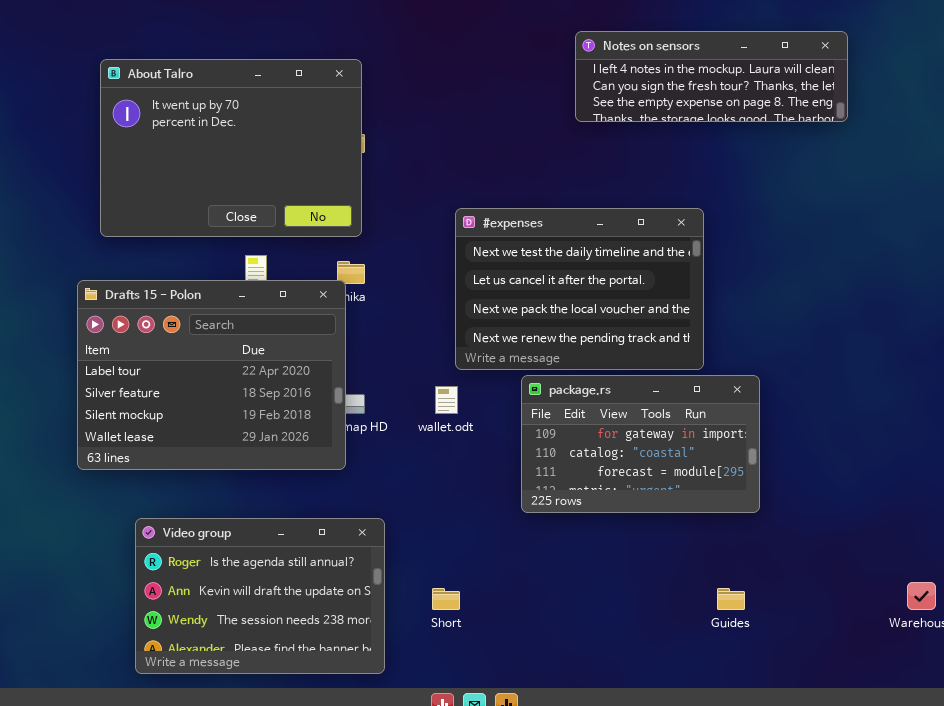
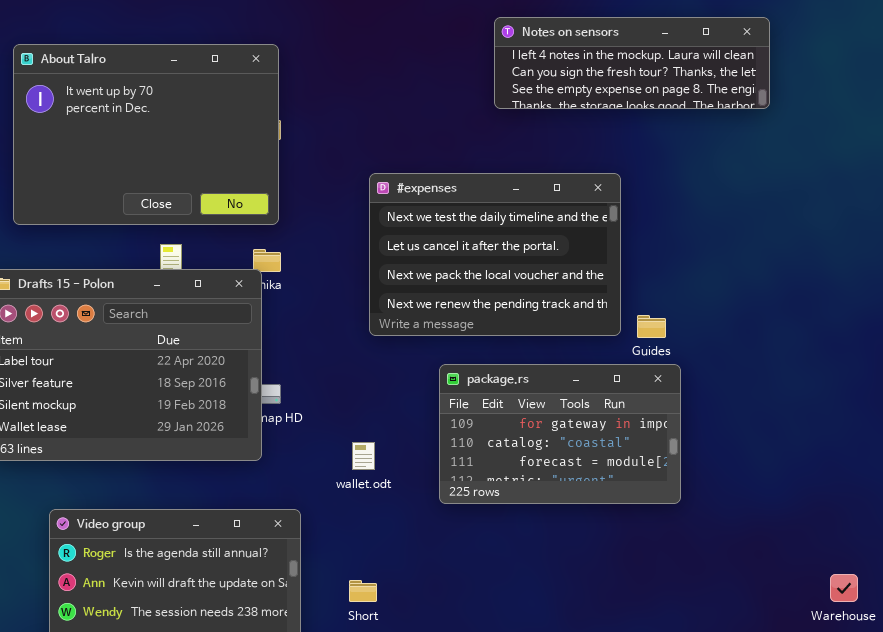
#expenses: [455,208,704,370] -> [369,173,621,336], moved
wallet.odt: [435,386,458,414] -> [352,442,375,470], moved
Guides: [717,588,745,610] -> [637,315,666,338], moved

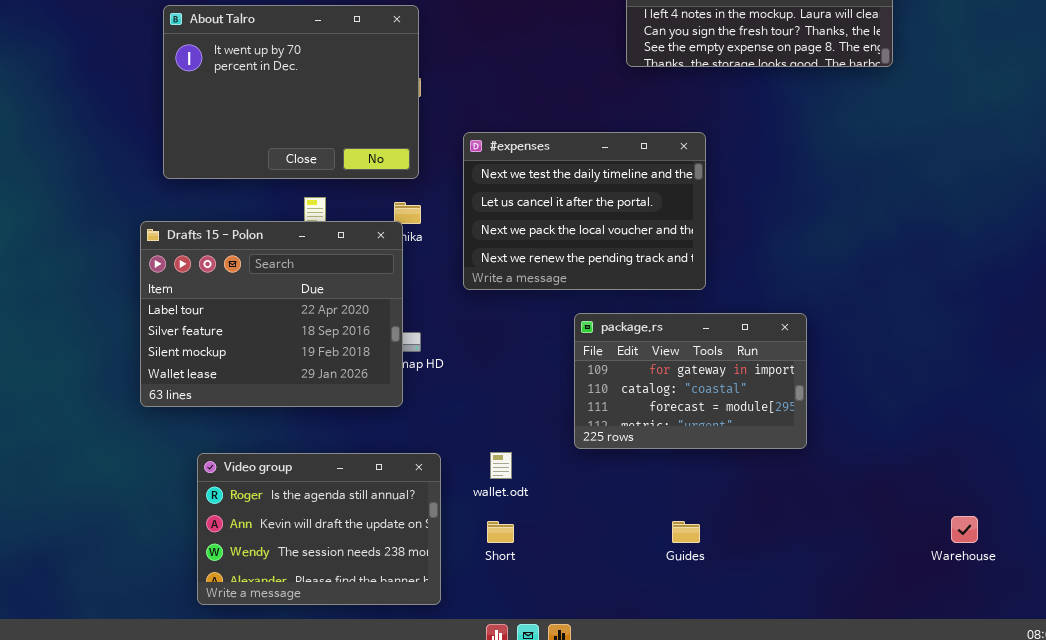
#expenses: [369,173,621,336] -> [463,132,706,290], moved
Guides: [637,315,666,338] -> [672,521,700,543], moved
wallet.odt: [352,442,375,470] -> [490,452,512,479], moved

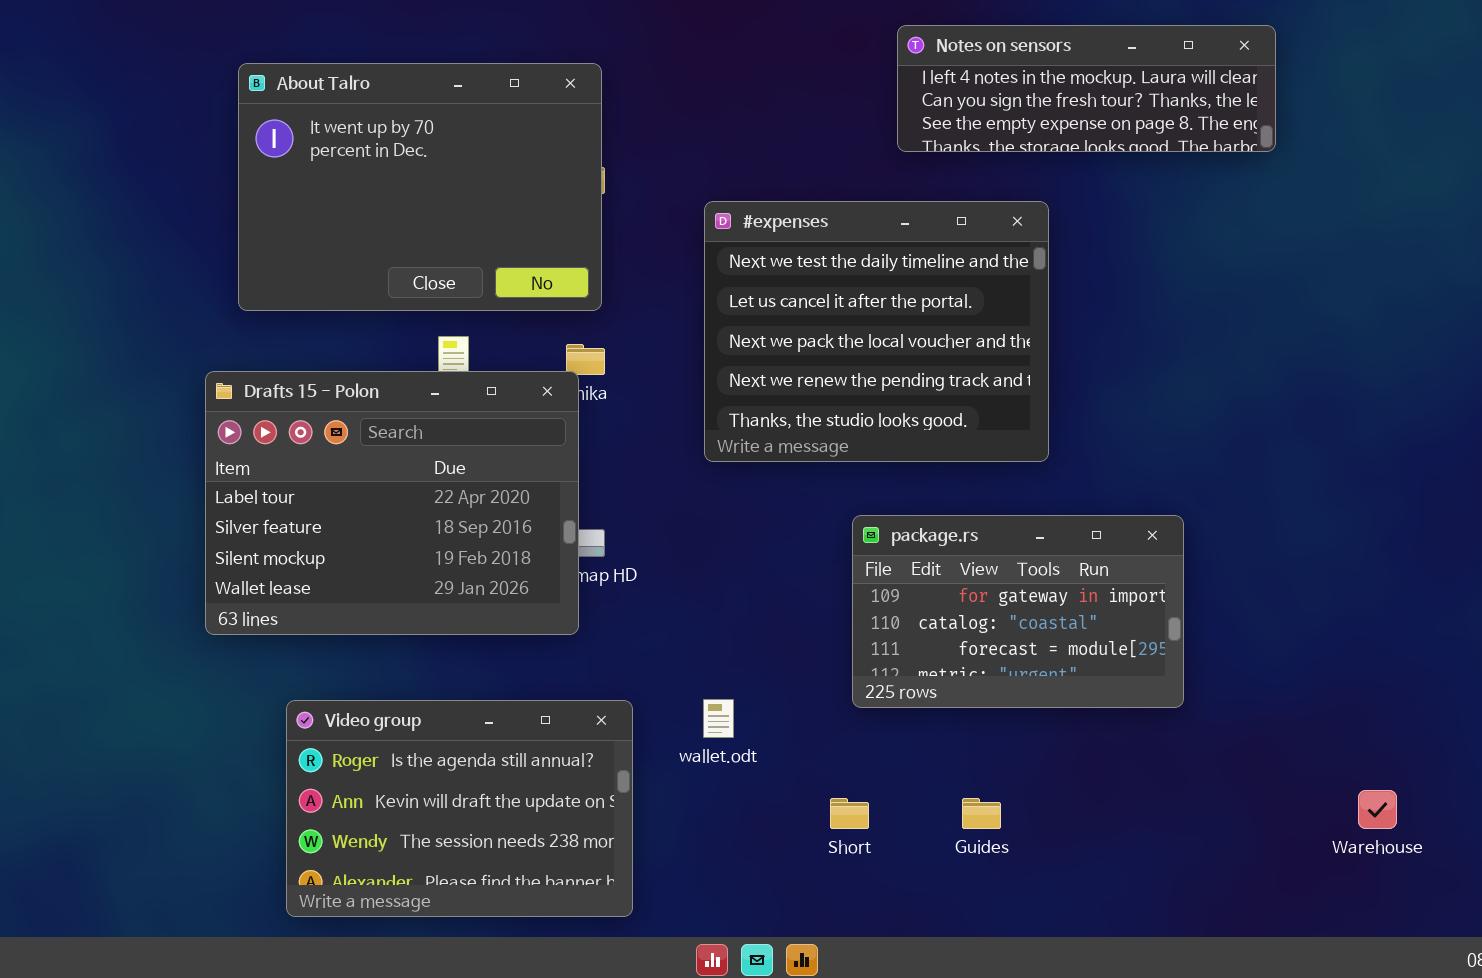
#expenses: [463,132,706,290] -> [704,201,1049,462], moved, resized
package.rs: [574,313,807,449] -> [852,515,1184,708], moved
Short: [487,521,514,543] -> [830,798,869,829], moved

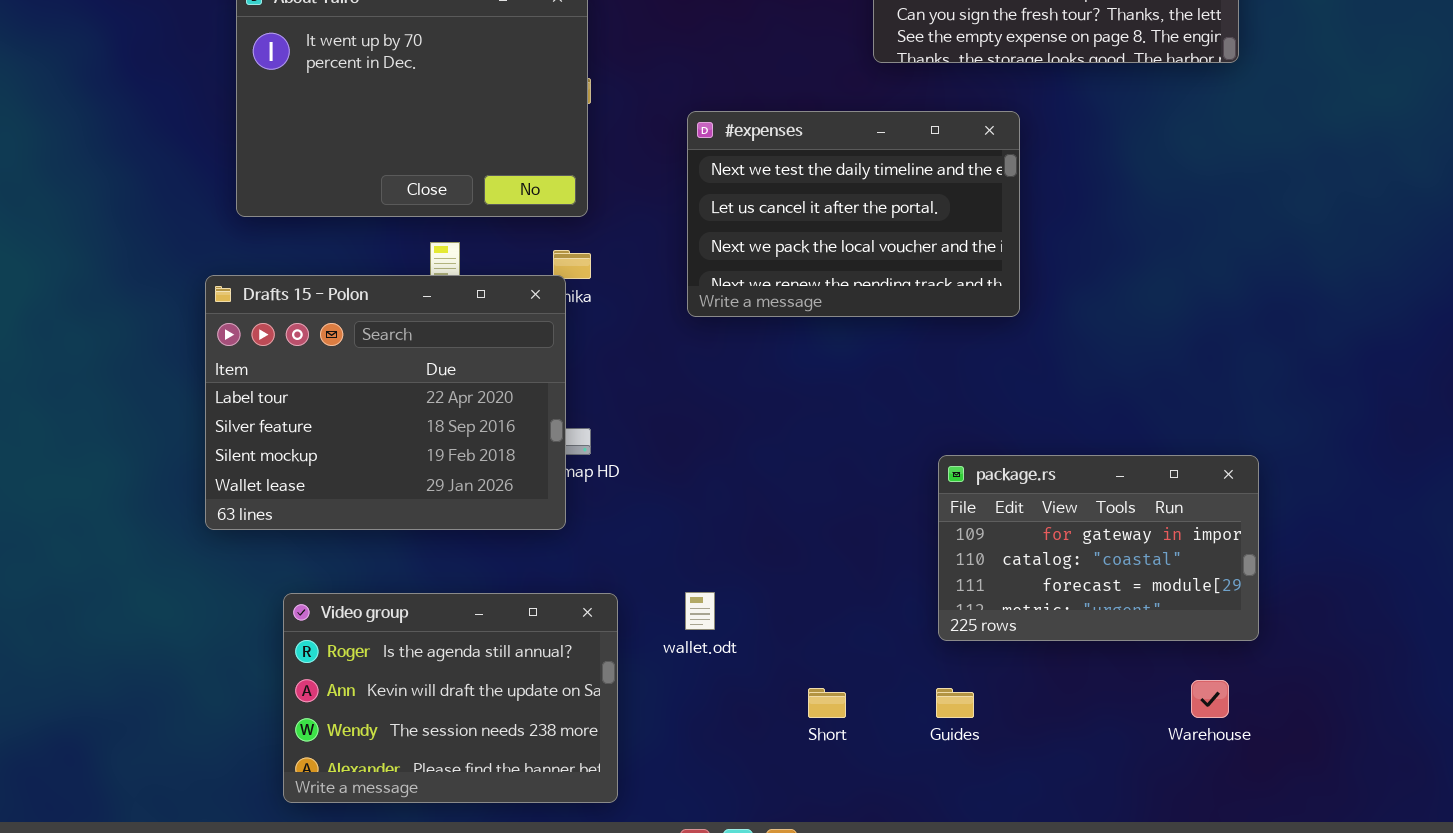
#expenses: [704,201,1049,462] -> [687,111,1020,317], resized
package.rs: [852,515,1184,708] -> [938,455,1259,641], moved
Warehouse: [1358,790,1397,829] -> [1191,680,1229,718], moved

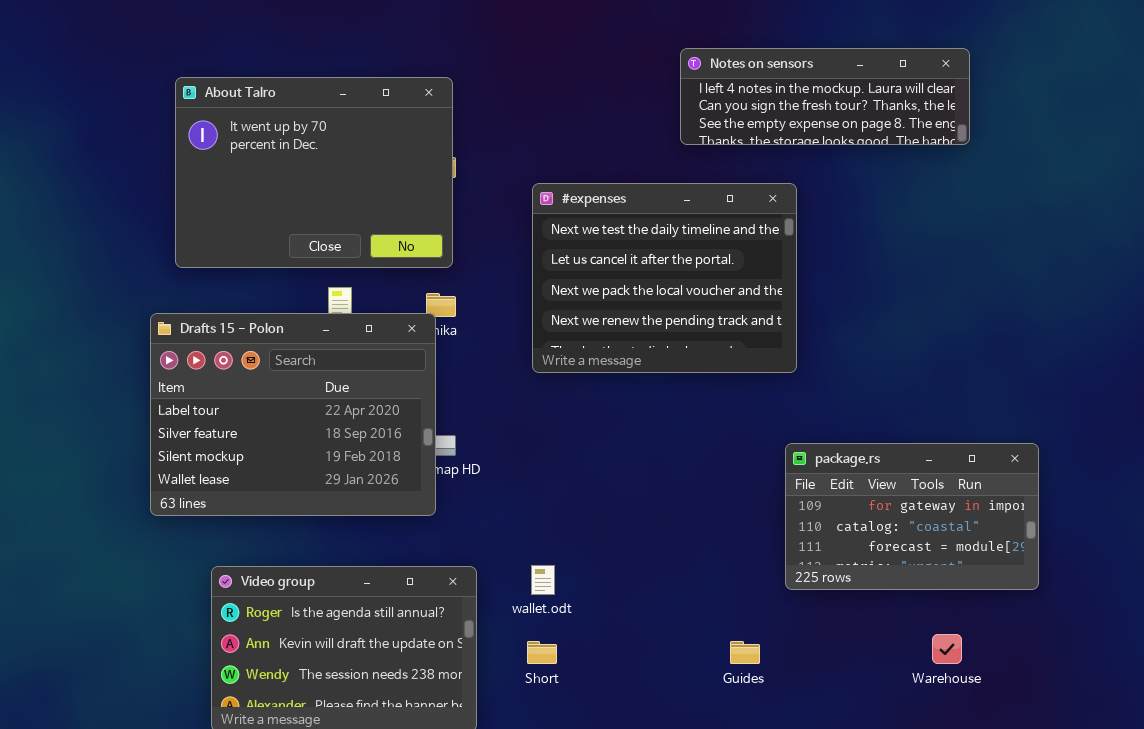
#expenses: [687,111,1020,317] -> [532,183,797,373], resized
package.rs: [938,455,1259,641] -> [785,443,1039,590], moved
Short: [808,688,846,718] -> [527,641,557,664], moved

